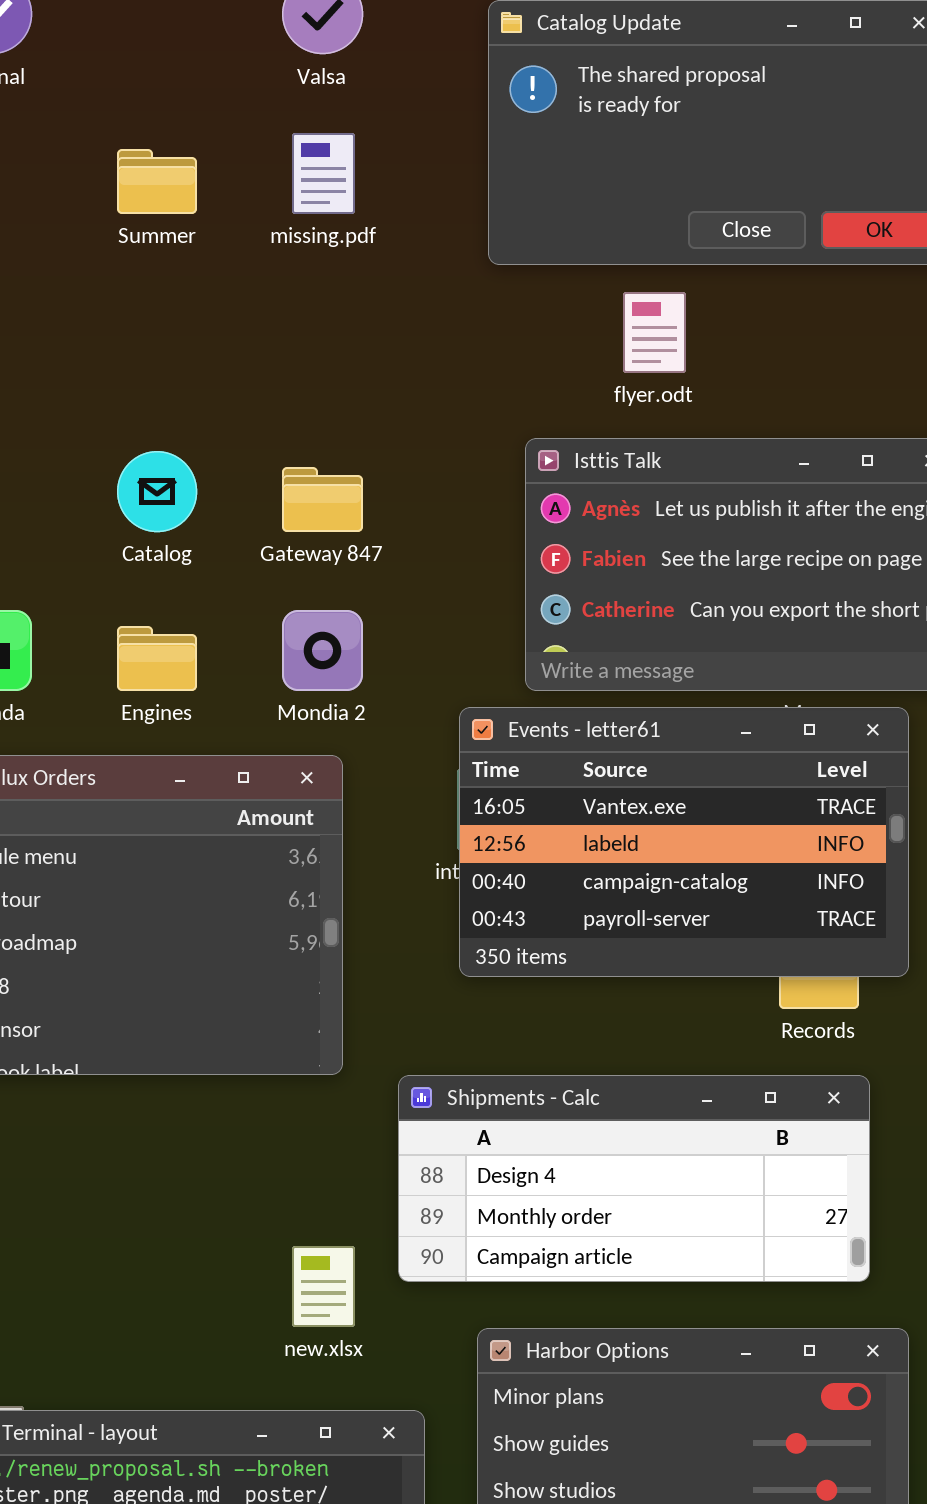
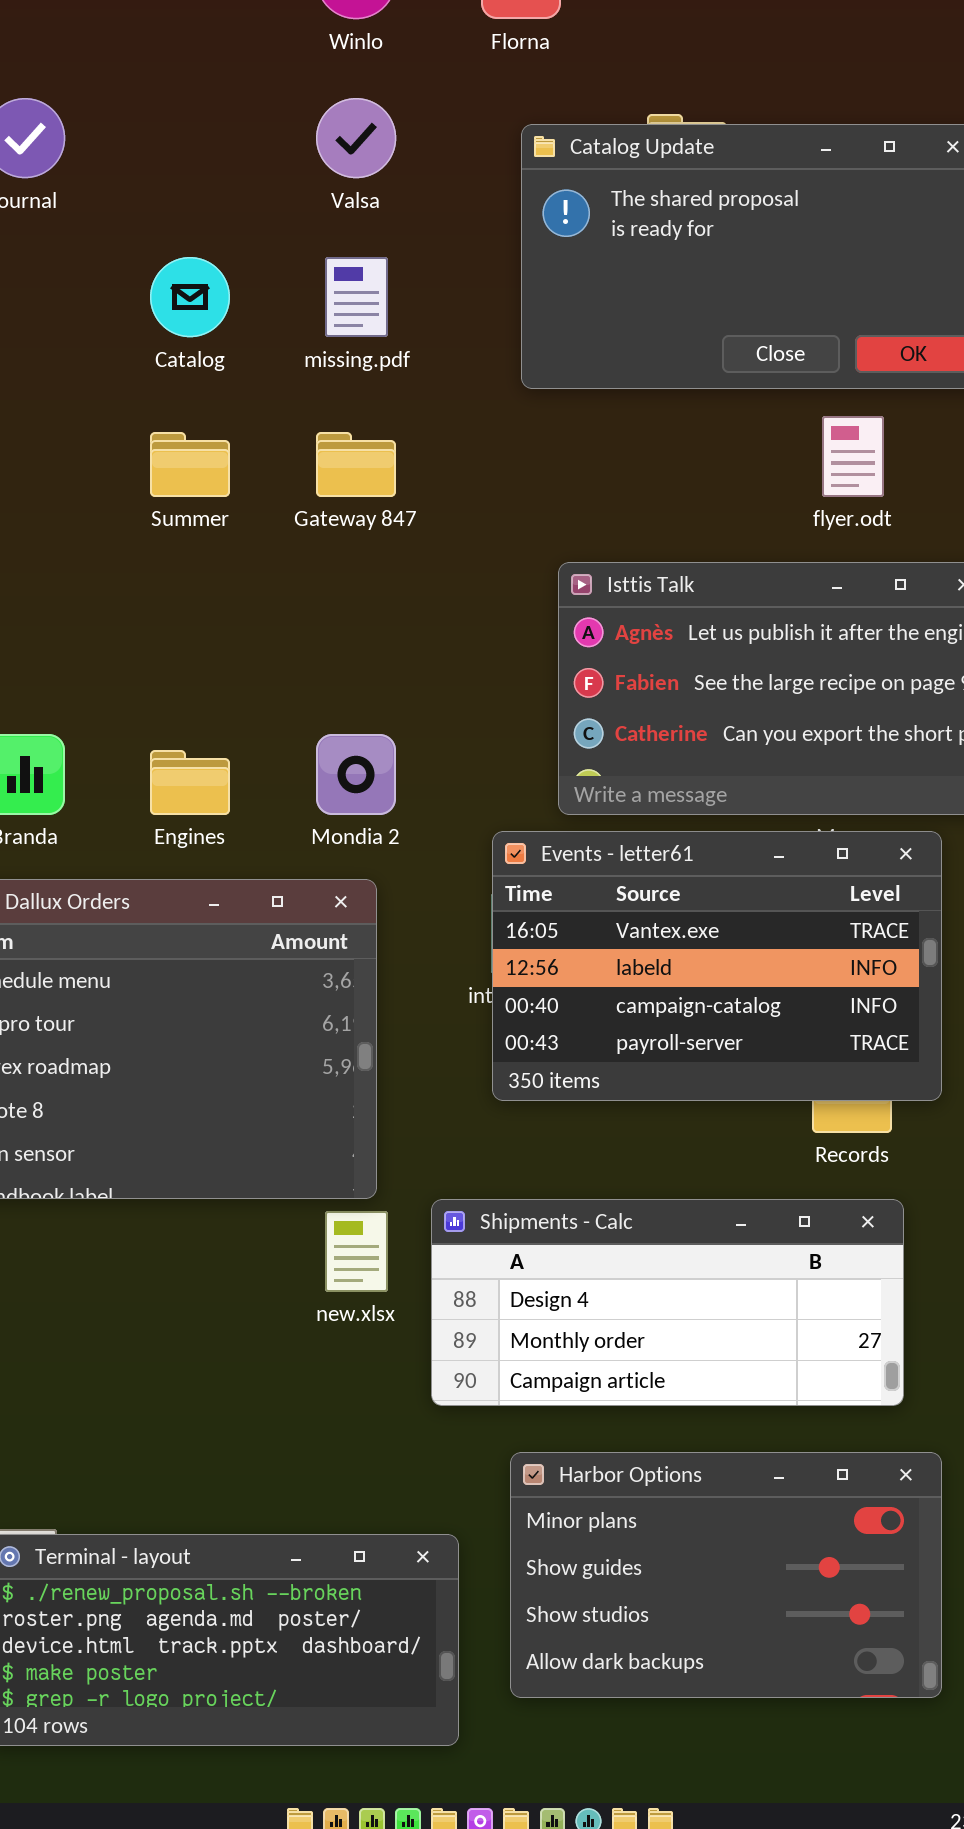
Summer: [117,149,197,214] -> [150,432,230,497], moved
flyer.odt: [623,292,686,373] -> [822,416,884,497], moved
Catalog: [117,451,197,532] -> [150,257,230,337], moved
Gateway 847: [282,467,363,532] -> [316,432,396,497], moved
new.xlsx: [292,1246,355,1327] -> [325,1211,388,1292], moved

